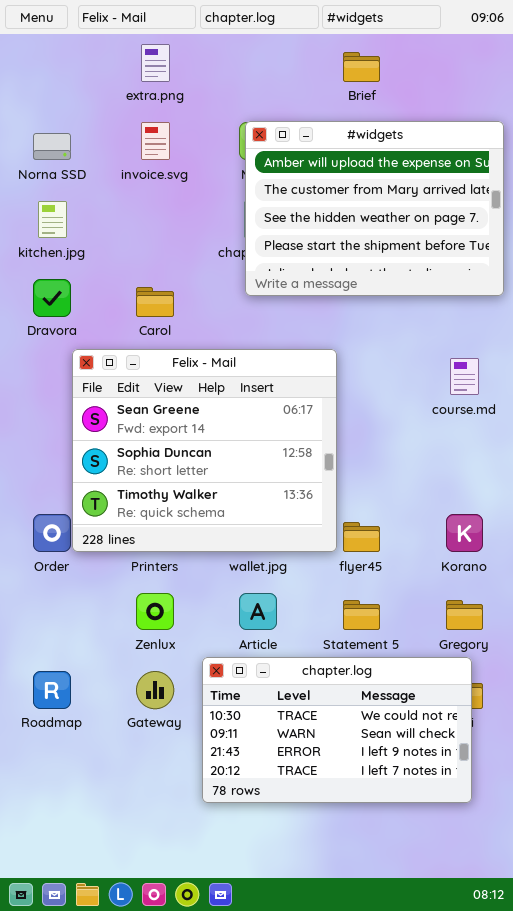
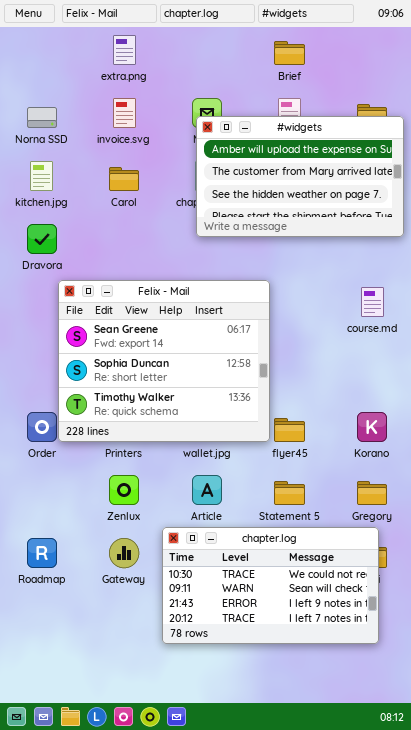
#widgets: [245,121,504,296] -> [196,116,404,237], resized
Carol: [136,287,174,317] -> [109,167,139,191], moved

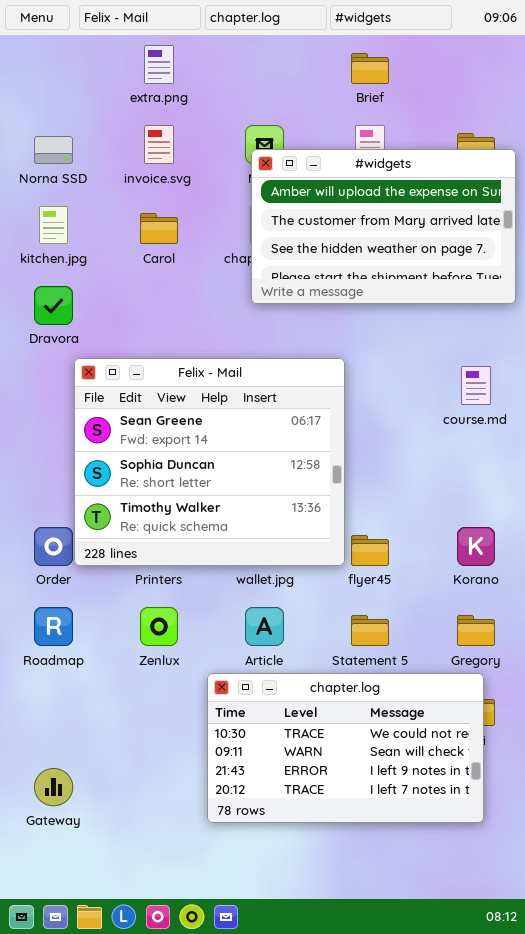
Roadmap: [27,538,57,568] -> [34,607,73,646], moved
Gateway: [109,538,139,568] -> [34,768,73,806], moved

